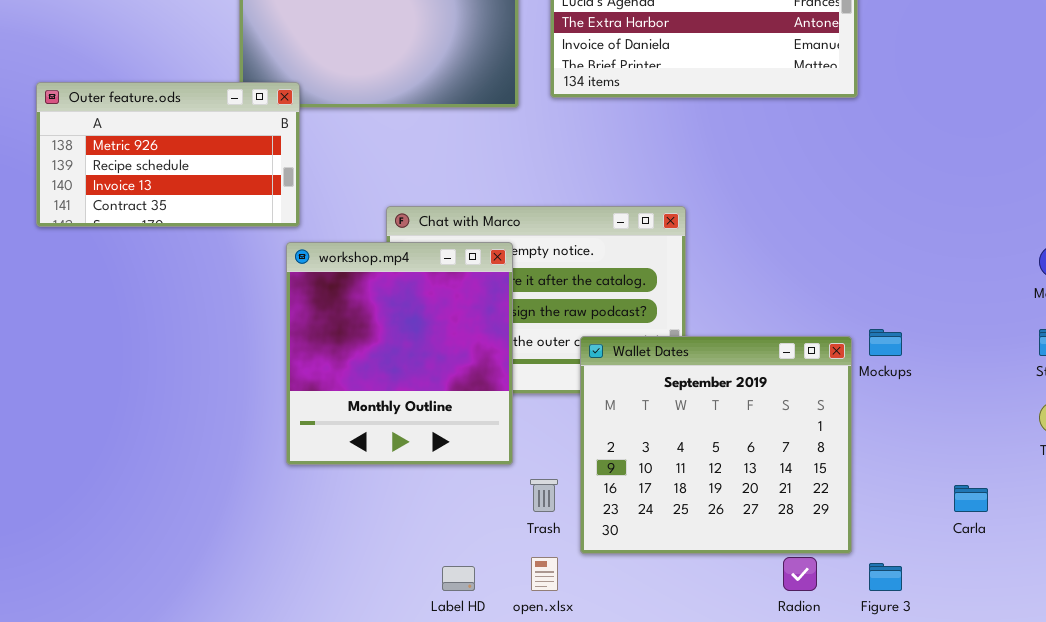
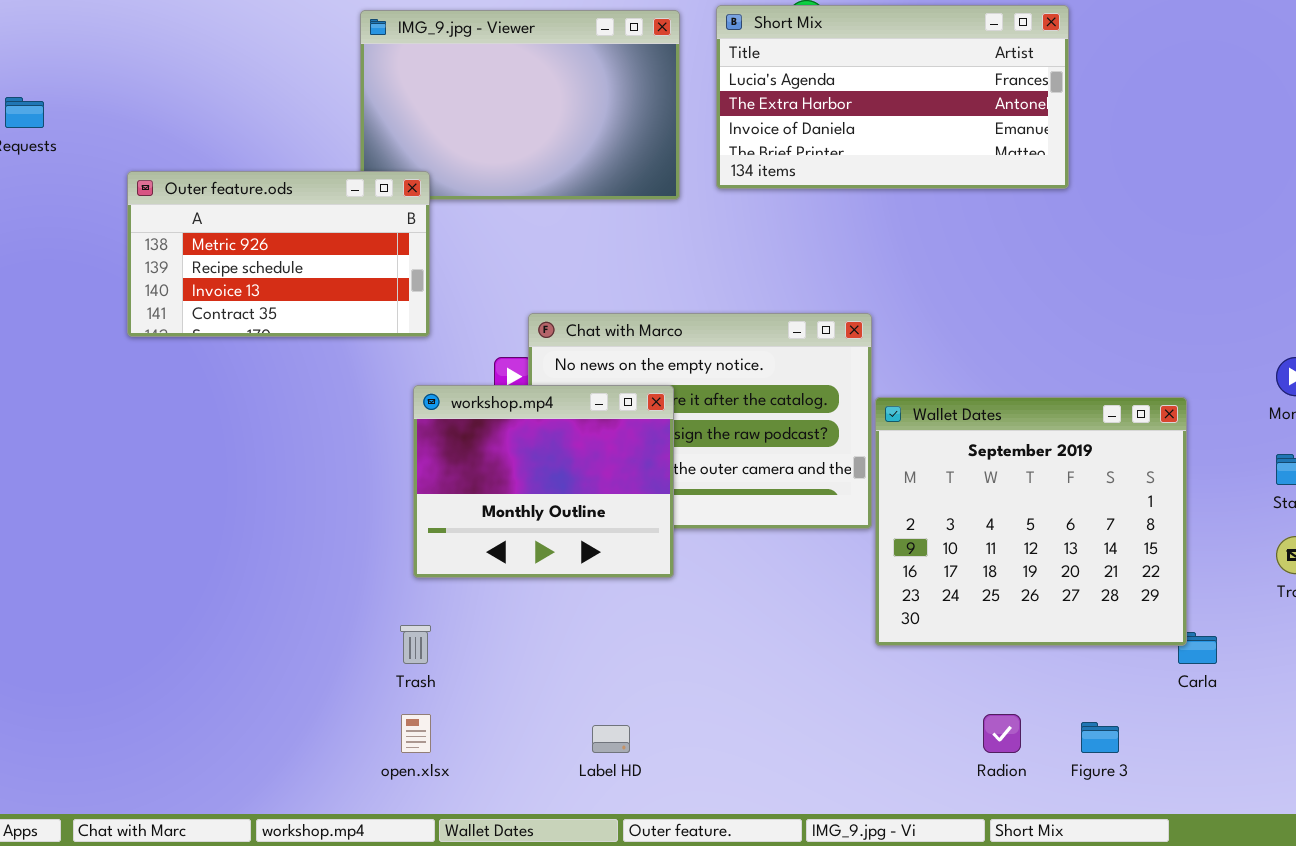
workshop.mp4: [286,242,513,465] -> [413,385,674,578], moved, resized
Wallet Dates: [580,336,852,554] -> [875,397,1187,646], moved
Trash: [530,479,558,512] -> [400,625,431,664], moved
open.xlsx: [531,557,558,591] -> [401,714,431,753], moved

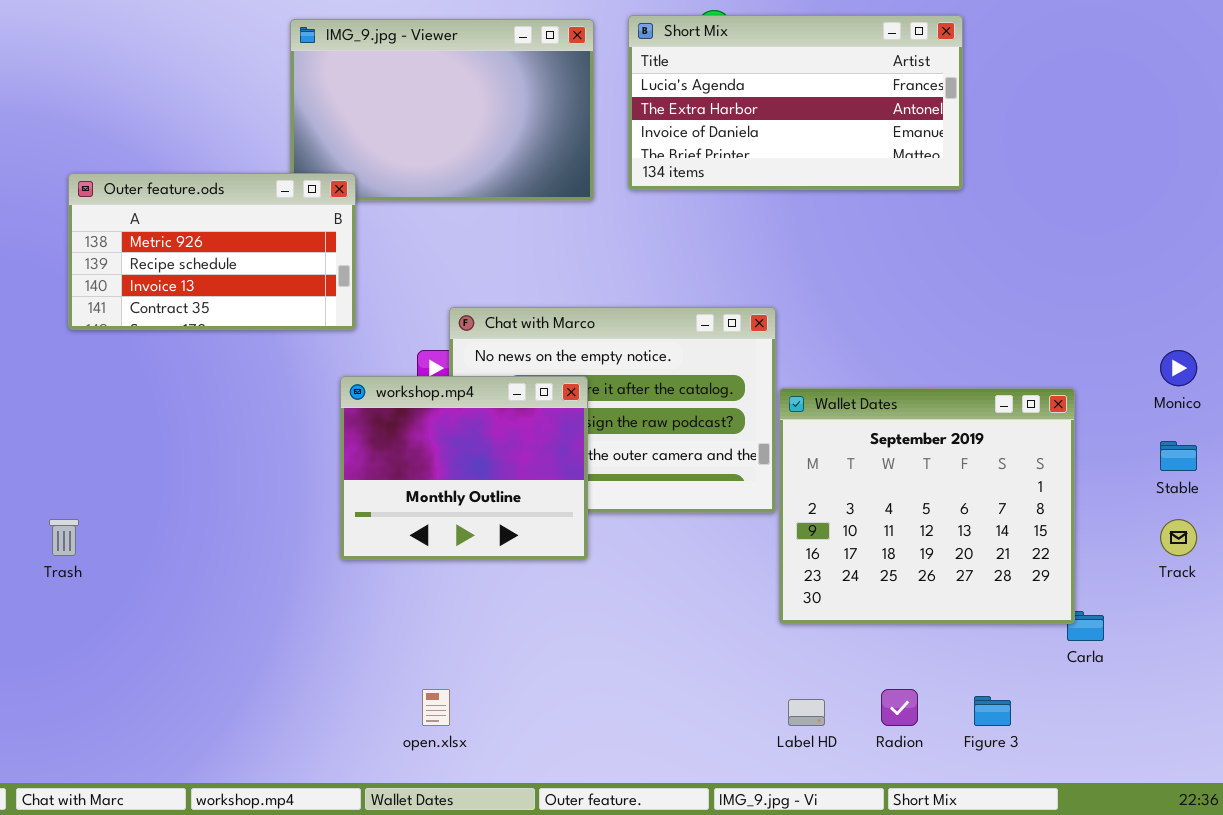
Trash: [400,625,431,664] -> [49,519,79,556], moved
open.xlsx: [401,714,431,753] -> [422,689,450,726], moved
Label HD: [592,725,630,753] -> [788,699,825,726], moved

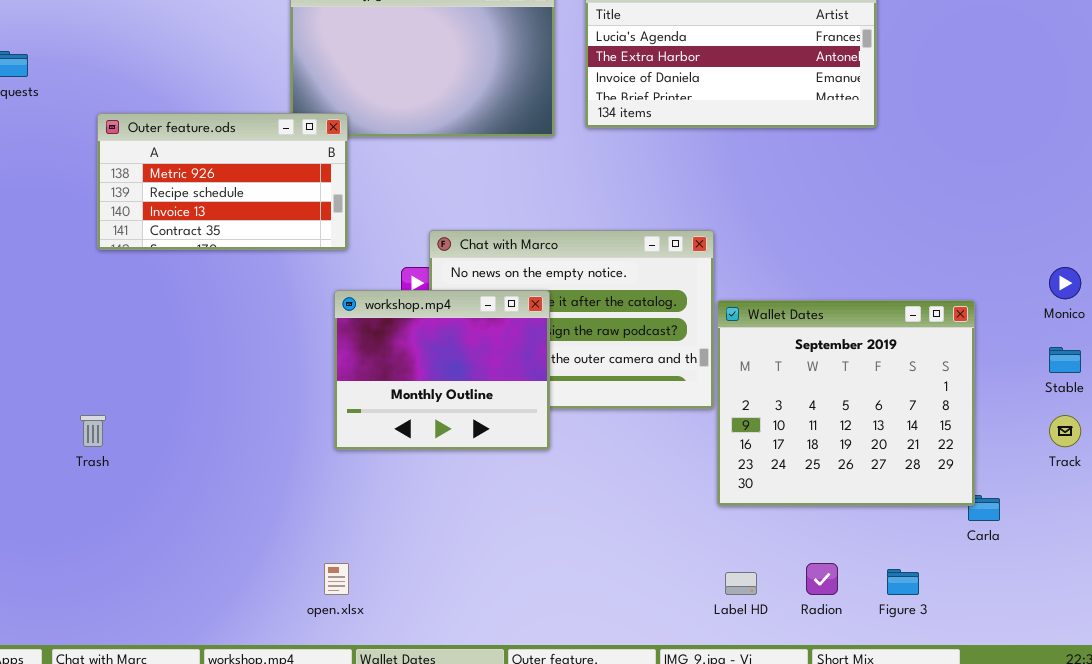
open.xlsx: [422,689,450,726] -> [324,563,349,595], moved

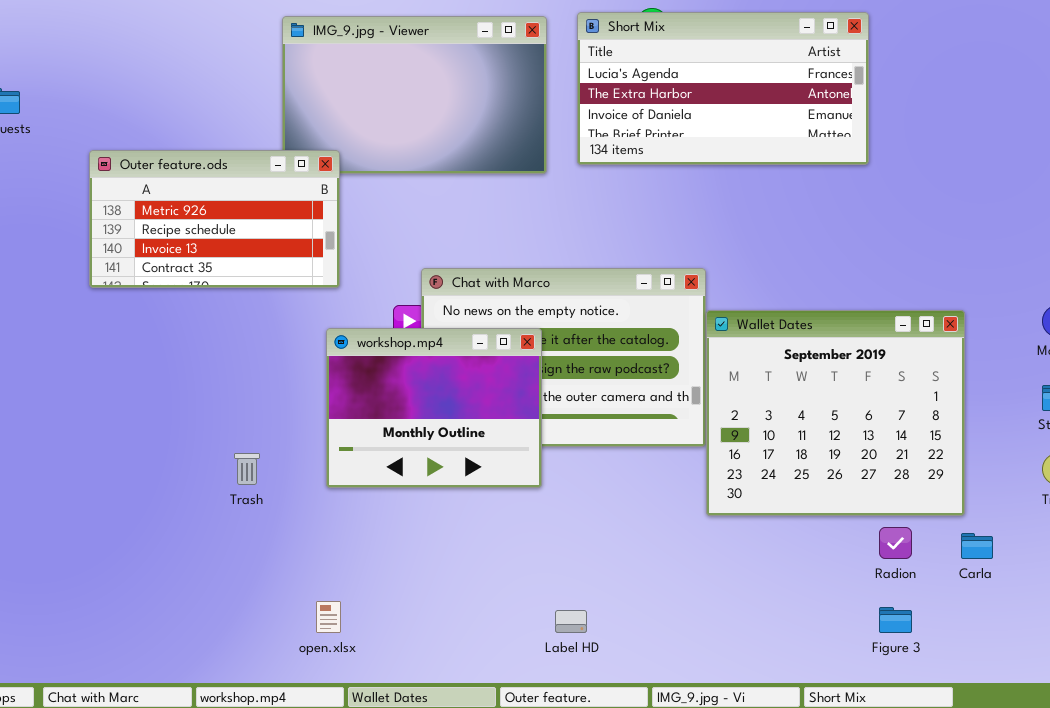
Wallet Dates: [717,300,975,506] -> [706,310,965,516], moved
Trash: [80,415,106,447] -> [234,453,260,485], moved
Radion: [806,563,838,595] -> [879,527,912,559], moved
Label HD: [725,572,757,595] -> [555,610,587,633], moved

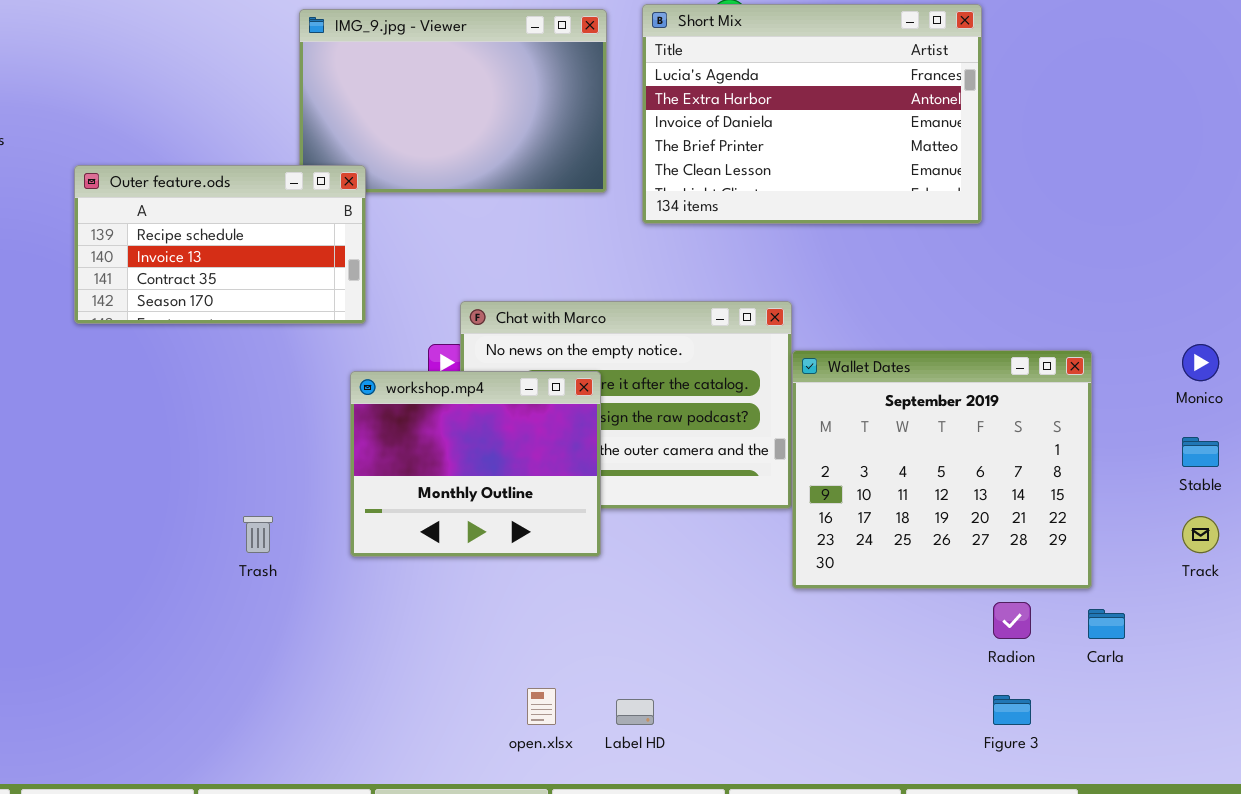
Short Mix: [577,12,869,165] -> [642,4,982,224], resized
Outer feature.ods: [89,150,340,288] -> [74,165,366,324], scrolled down 1 row
open.xlsx: [316,601,341,633] -> [527,688,556,725], moved

